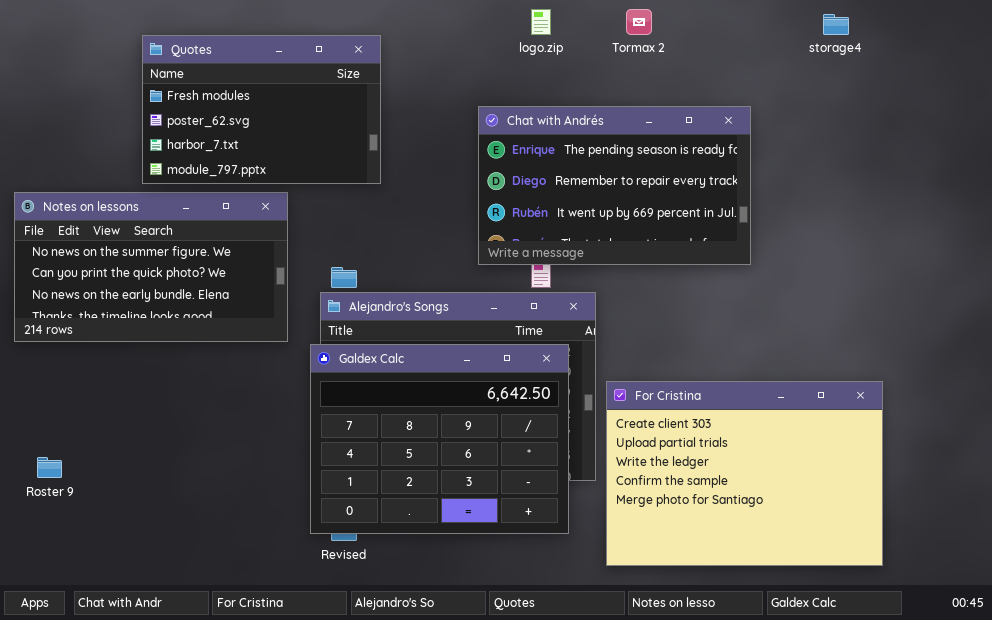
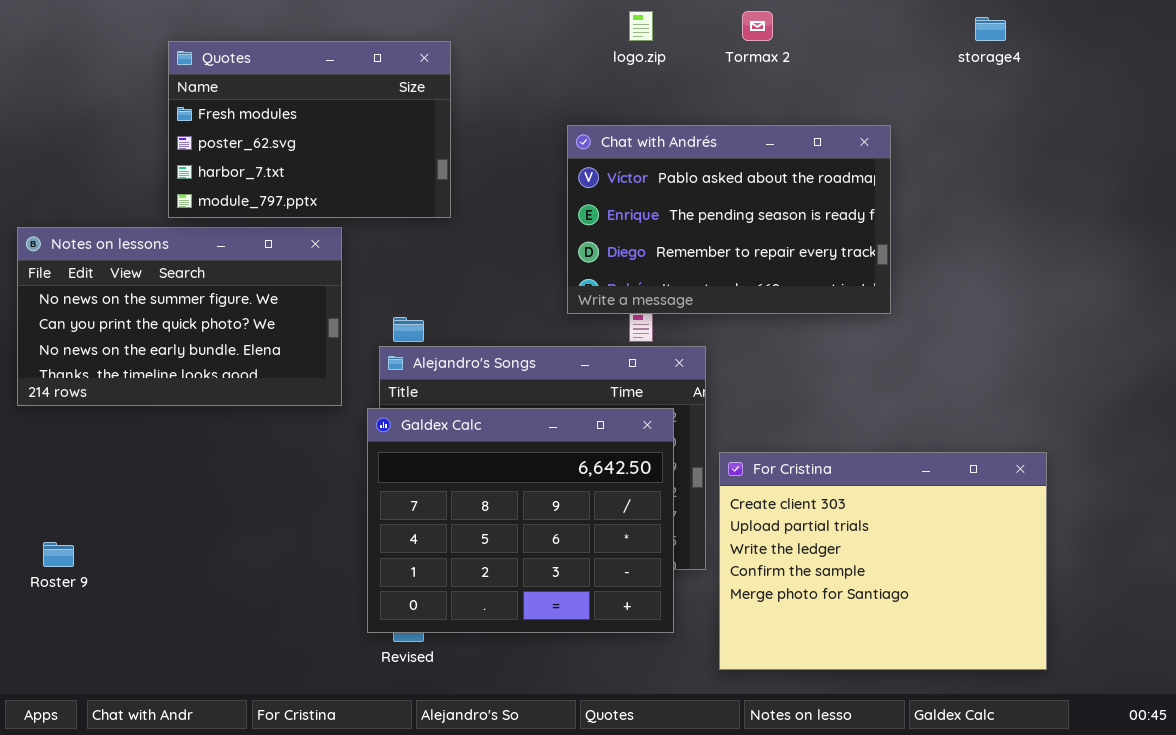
Chat with Andrés: [478,106,751,265] -> [567,125,891,314], scrolled up 1 row

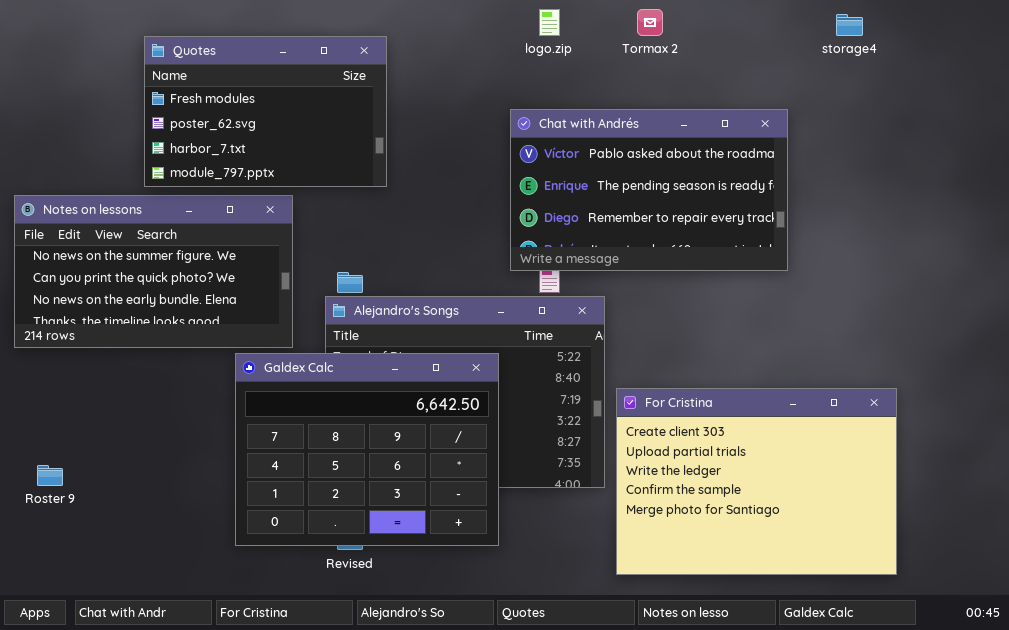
Chat with Andrés: [567,125,891,314] -> [510,109,788,271], moved
Galdex Calc: [367,408,674,633] -> [235,353,499,546], moved

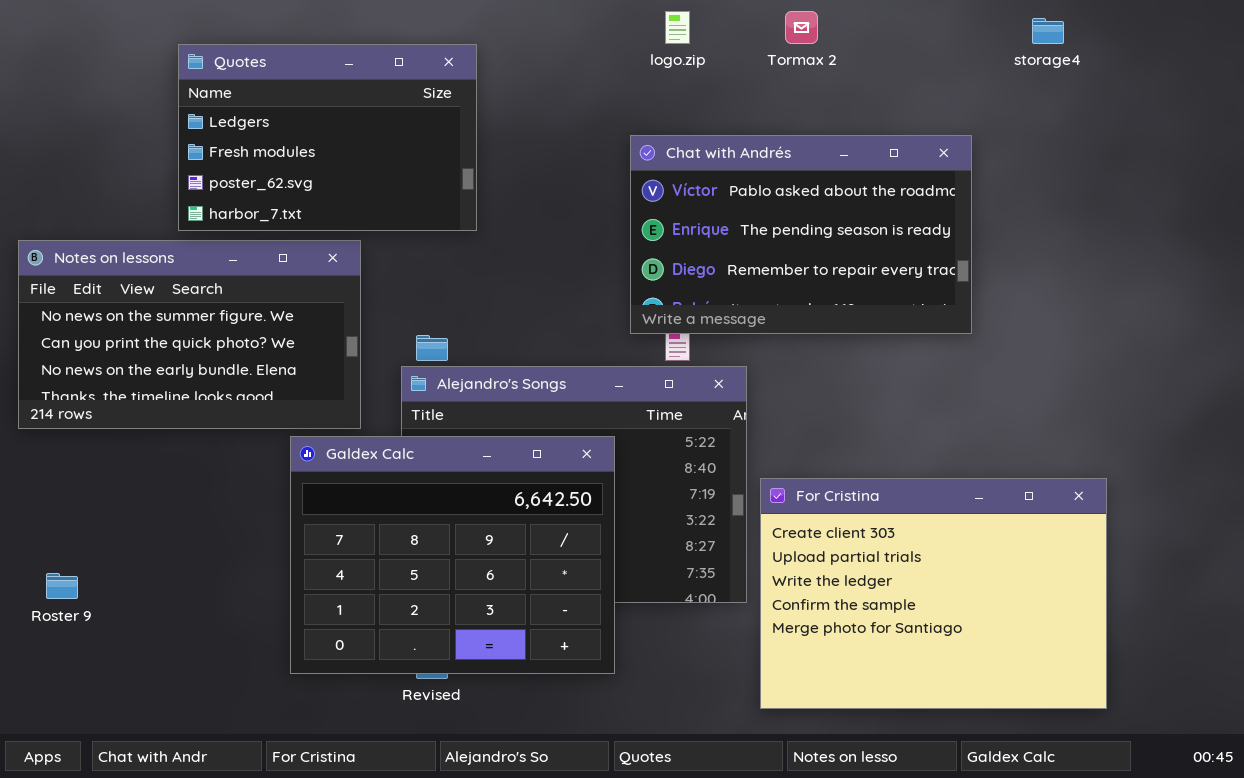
Quotes: [144,36,387,187] -> [178,44,477,231], scrolled up 1 row

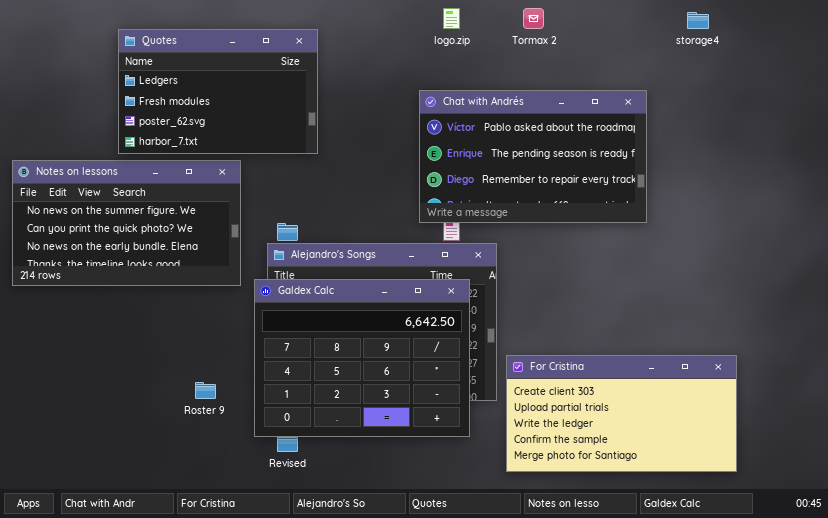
Galdex Calc: [290,436,615,674] -> [254,279,470,437], moved
For Cristina: [760,478,1107,709] -> [506,355,737,472], resized
Roster 9: [46,573,78,599] -> [195,382,216,399], moved

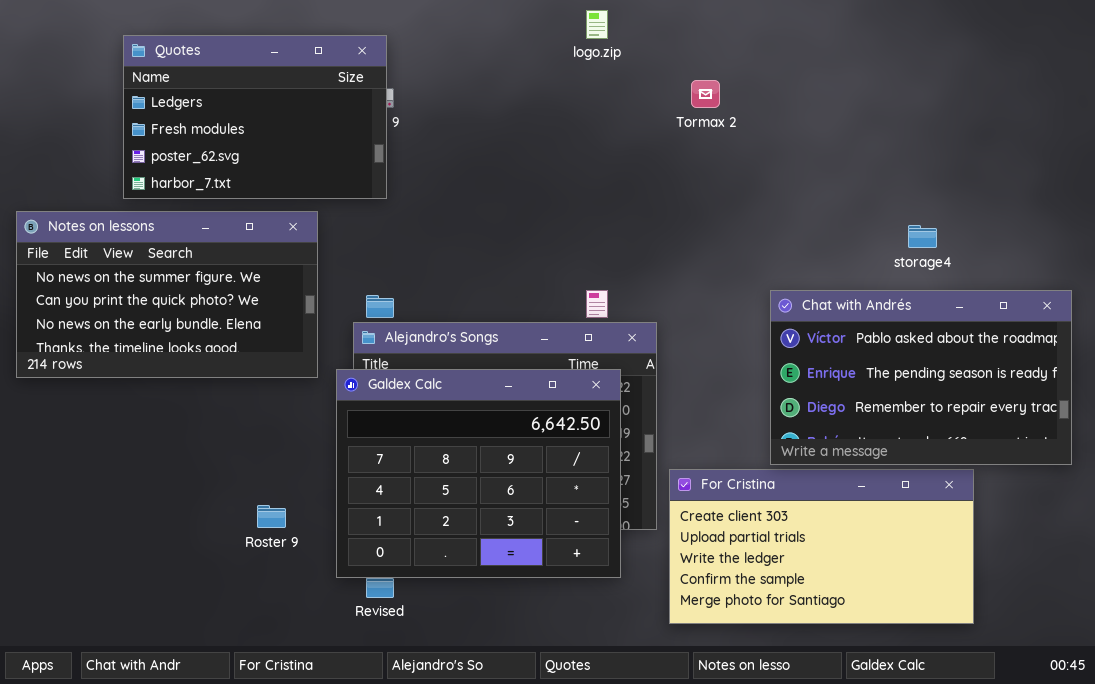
Tormax 2: [523,8,544,29] -> [691,80,720,108], moved
storage4: [687,12,709,29] -> [908,225,937,248], moved
Quotes: [118,29,318,154] -> [123,35,387,199], moved
Chat with Andrés: [419,90,647,223] -> [770,290,1072,465], moved

